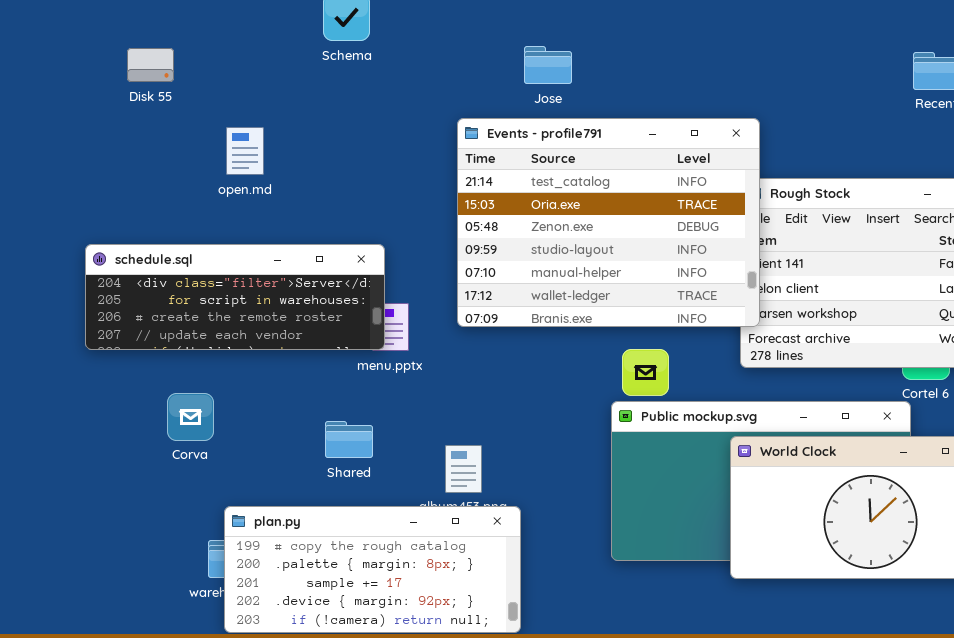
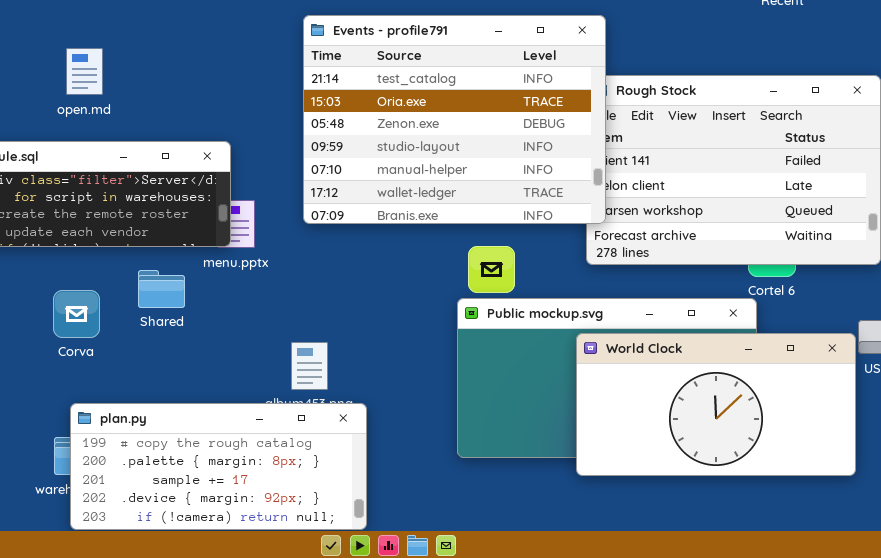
open.md: [226,127,264,175] -> [66,48,103,95], moved
Corva: [167,393,214,441] -> [53,290,100,338], moved
Shared: [325,421,373,458] -> [138,270,185,308], moved

